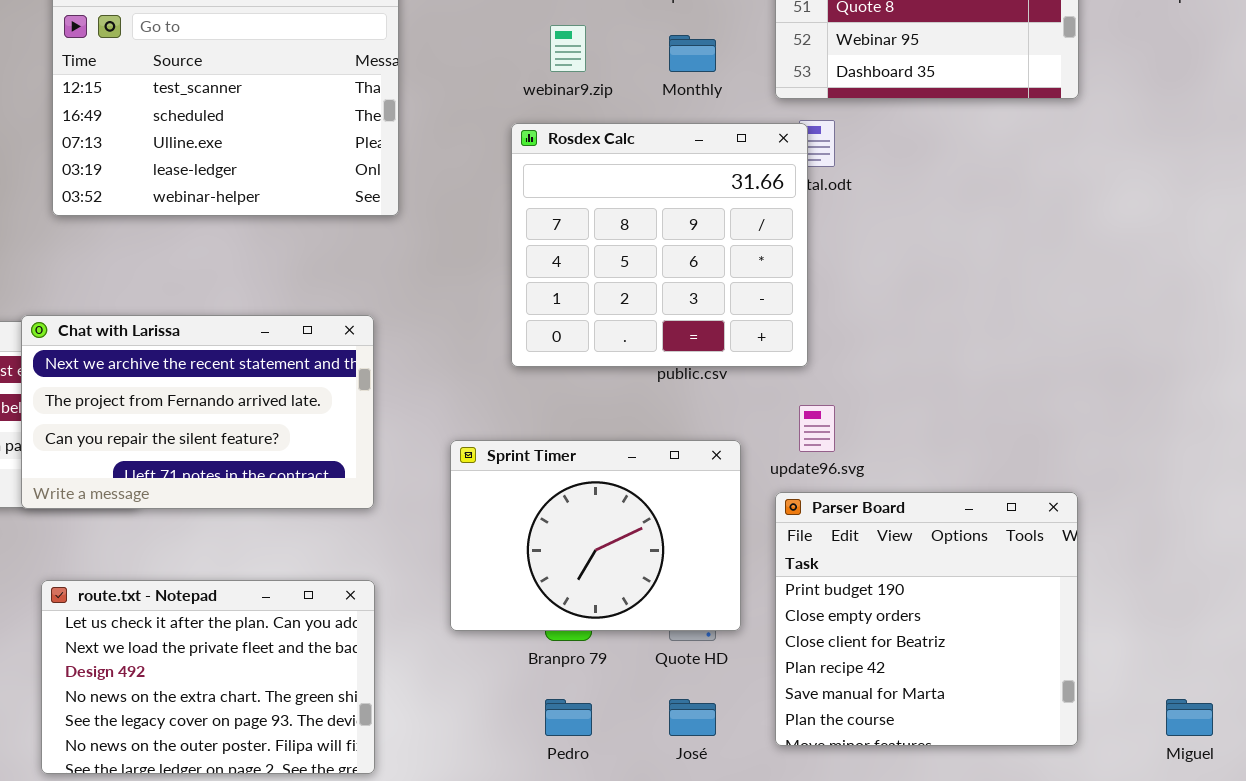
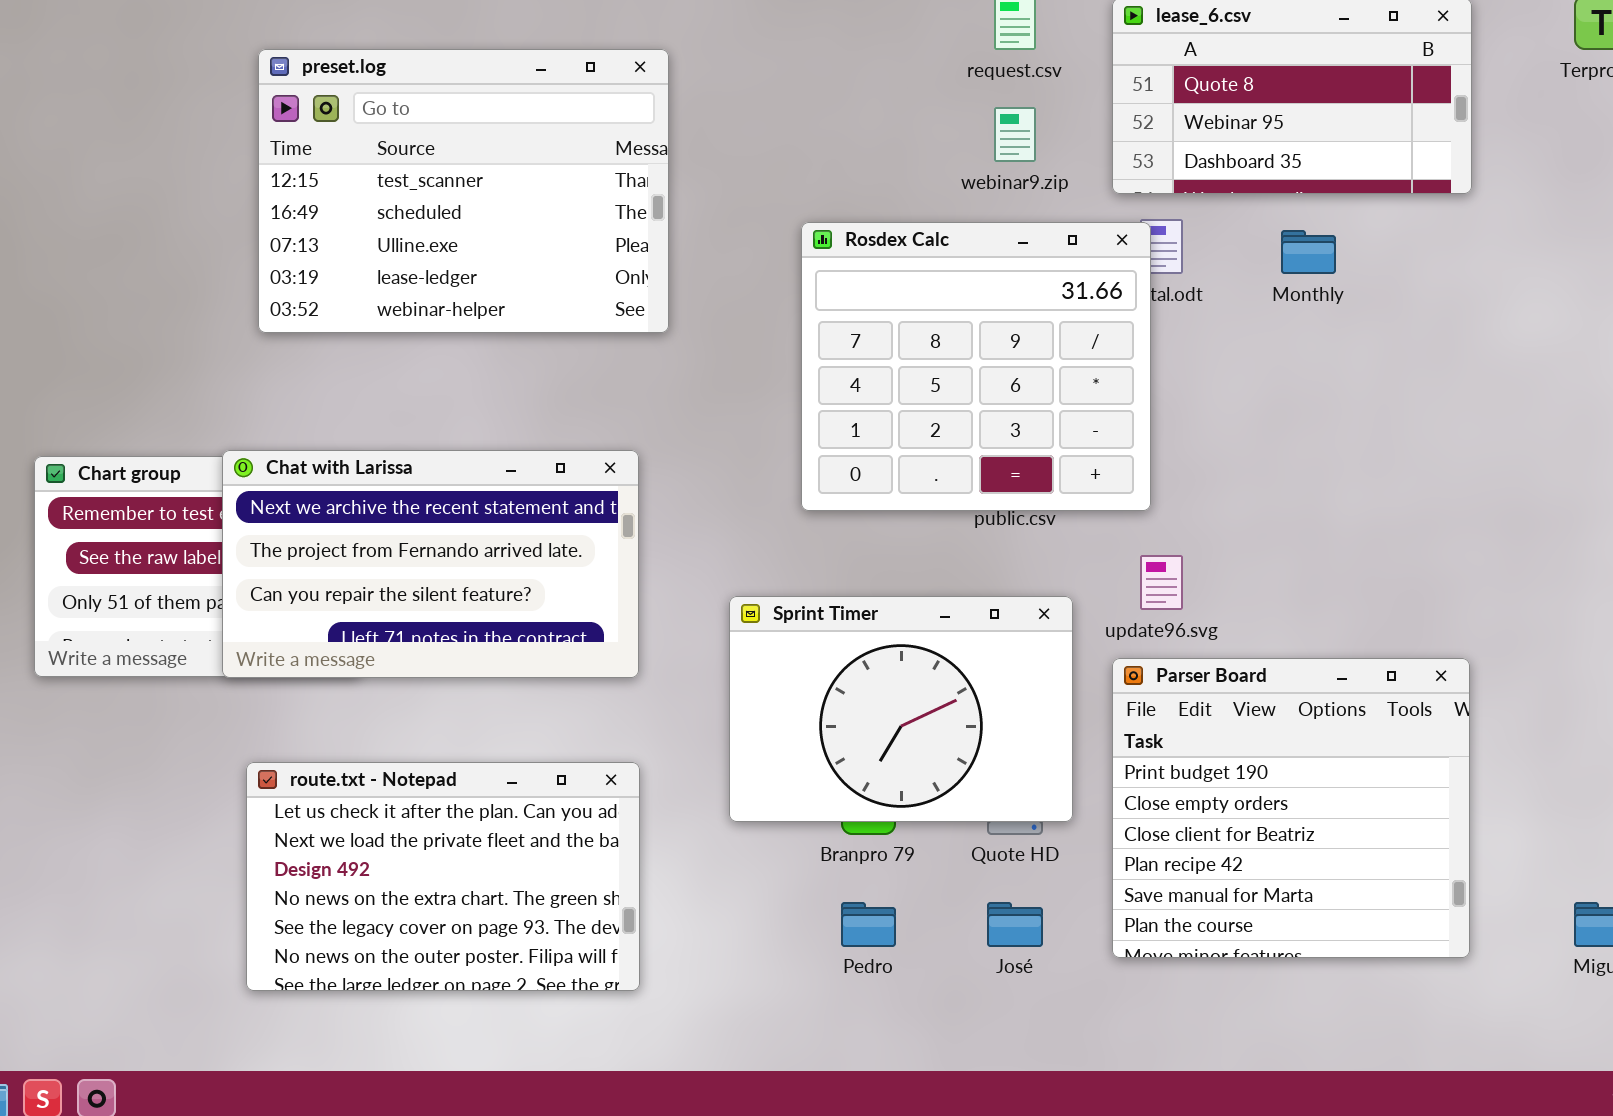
webinar9.zip: [550,25,586,72] -> [994,107,1036,162], moved
Monthly: [669,35,716,72] -> [1281,230,1336,274], moved

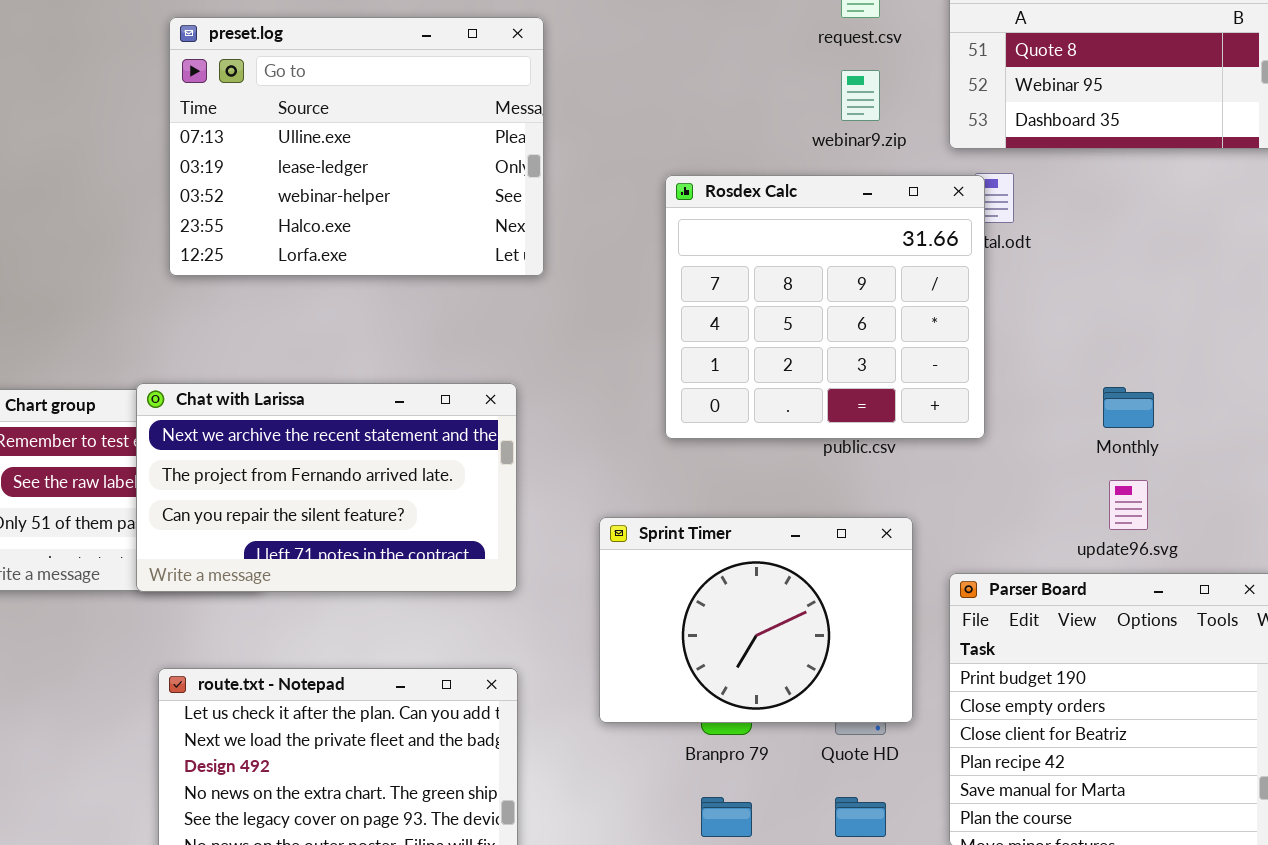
preset.log: [258,49,669,333] -> [169,17,544,276], scrolled down 2 rows
Monthly: [1281,230,1336,274] -> [1103,387,1154,428], moved
update96.svg: [1140,555,1183,610] -> [1109,480,1148,530], moved

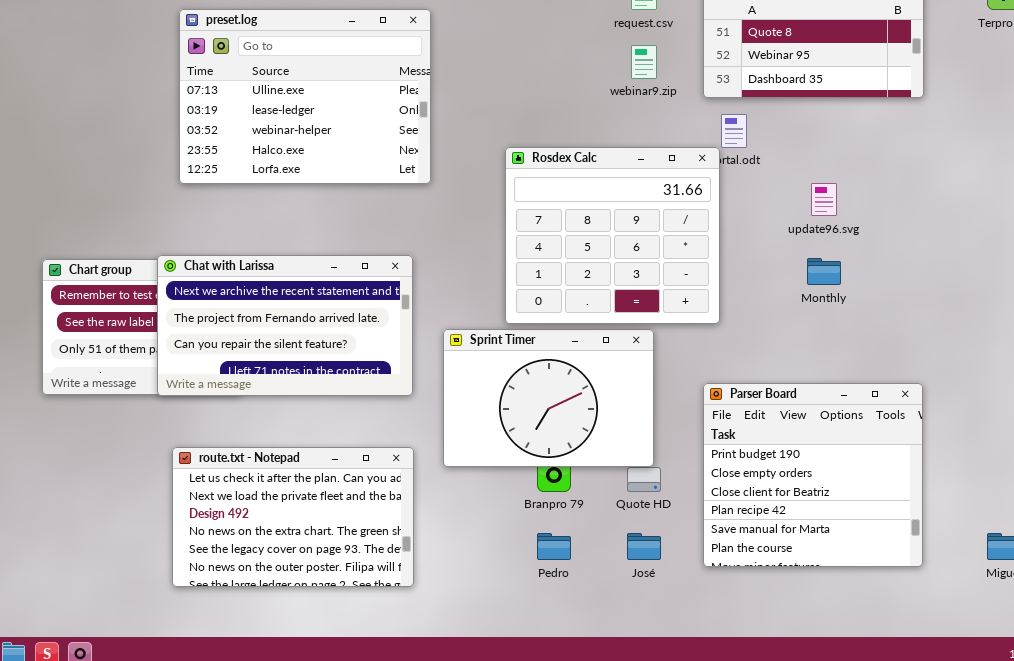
Rosdex Calc: [665,175,985,439] -> [505,147,720,324], moved
update96.svg: [1109,480,1148,530] -> [811,183,837,216], moved
Sprint Timer: [599,517,913,723] -> [443,329,654,467], moved

